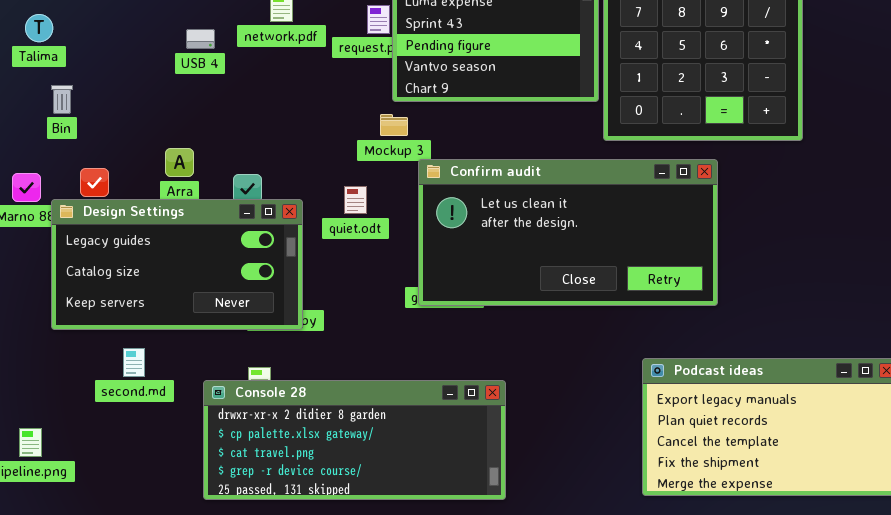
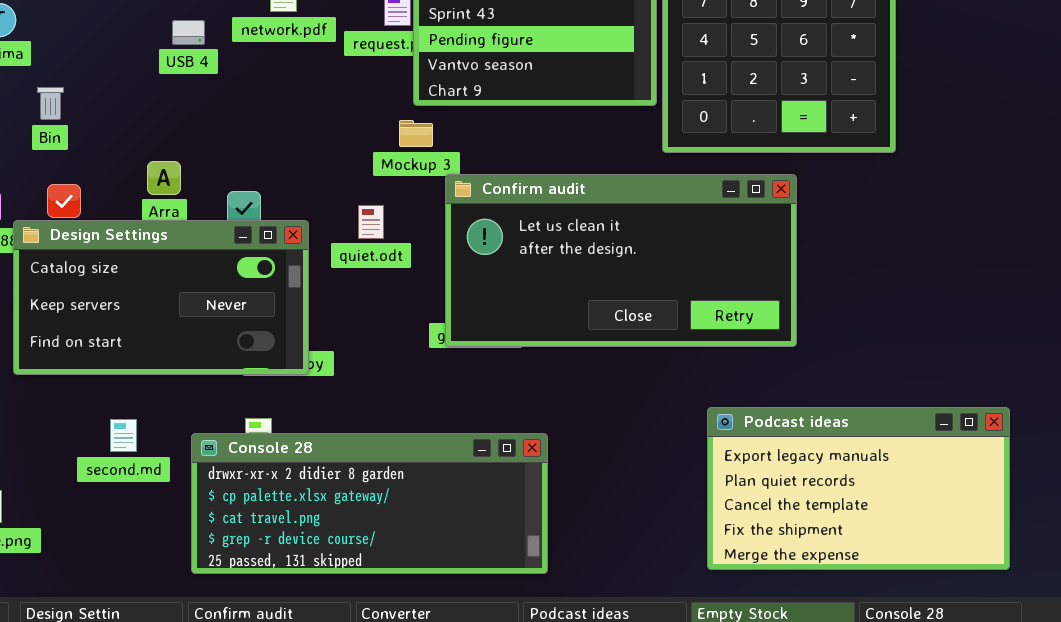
Bin: [51,85,73,114] -> [37,87,64,120], moved
Design Settings: [51,199,303,330] -> [13,220,309,375], scrolled down 1 row
second.md: [123,348,145,377] -> [110,419,137,452], moved

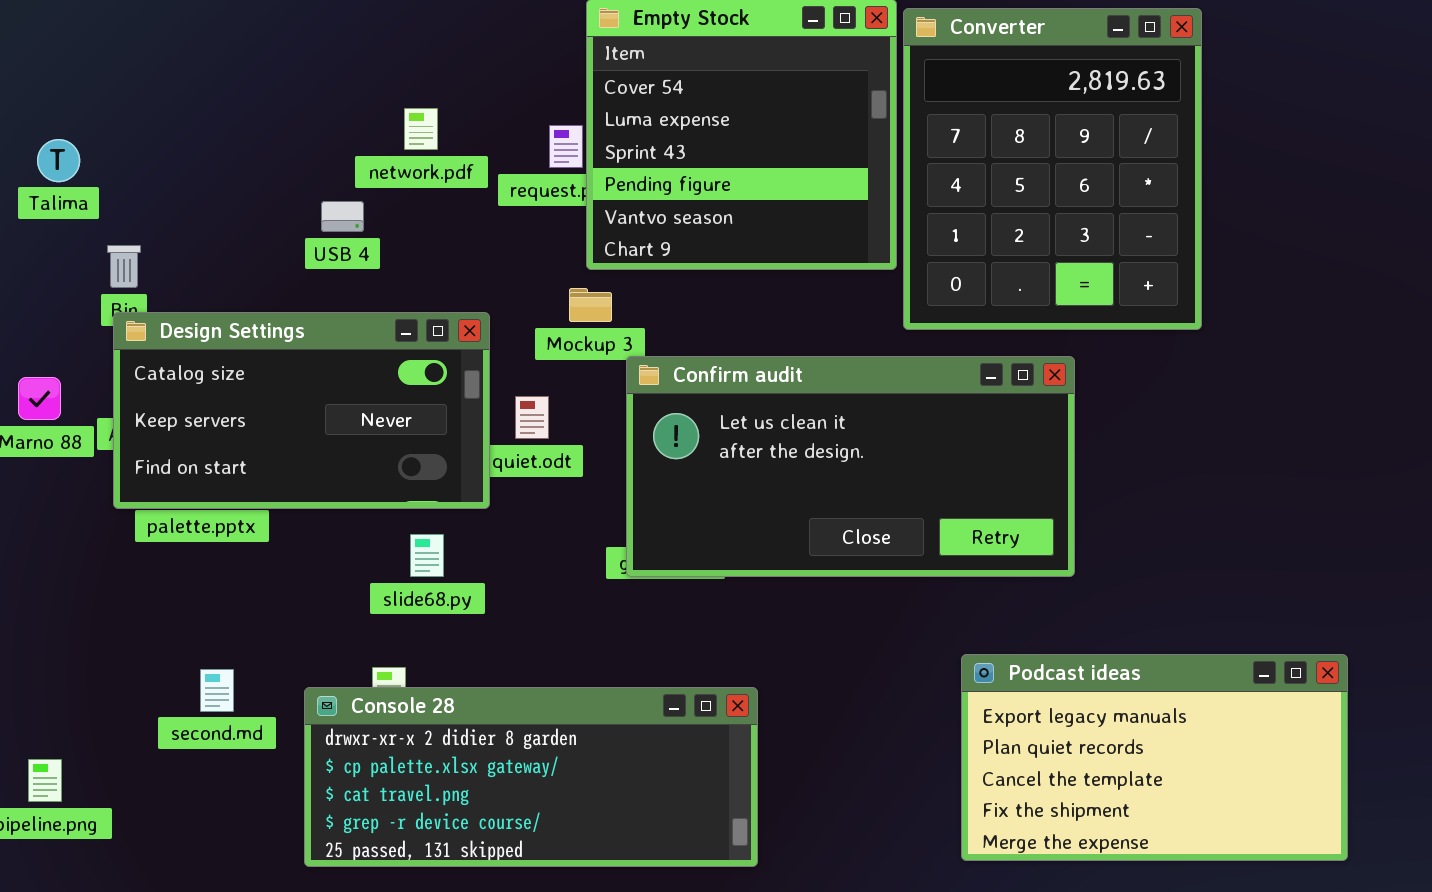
USB 4: [172,20,205,45] -> [321,201,364,232], moved
Design Settings: [13,220,309,375] -> [113,312,490,509], moved

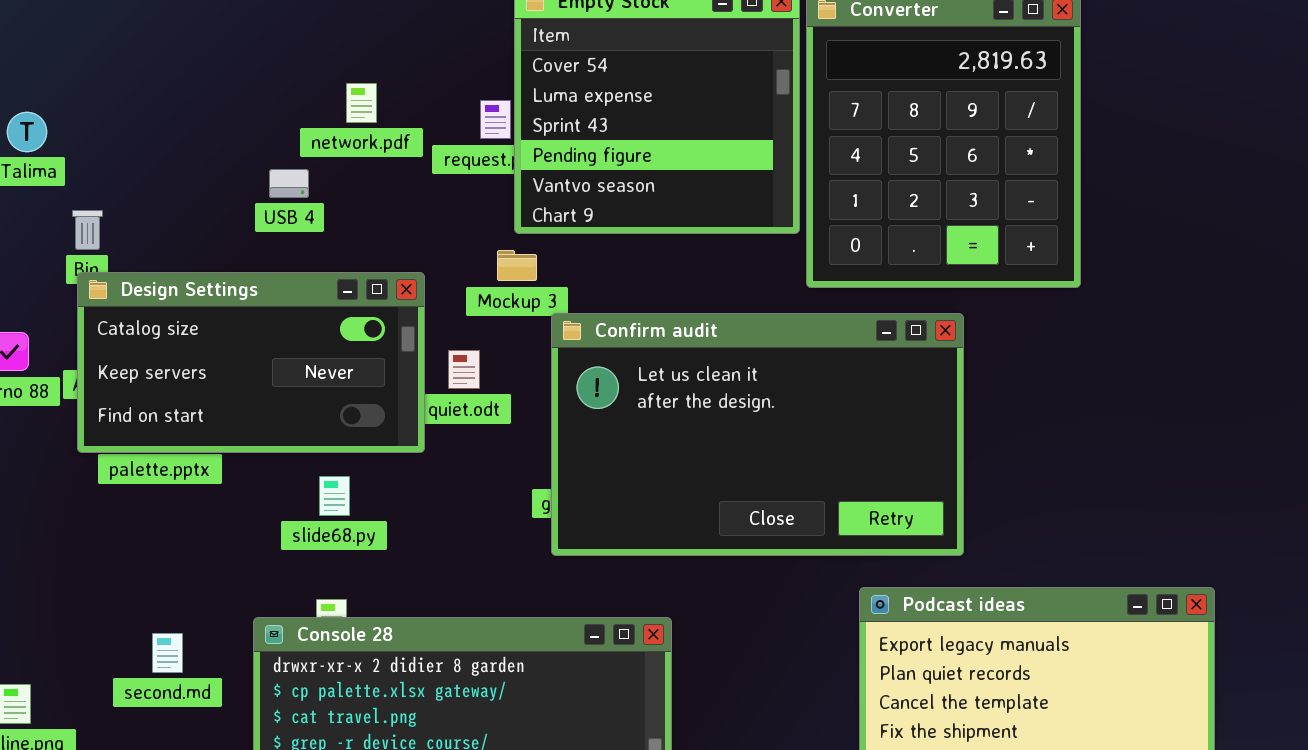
Confirm audit: [626,356,1075,577] -> [551,313,964,556], resized
slide68.py: [410,534,444,577] -> [319,476,350,516], moved
second.md: [200,669,234,712] -> [152,633,183,673], moved

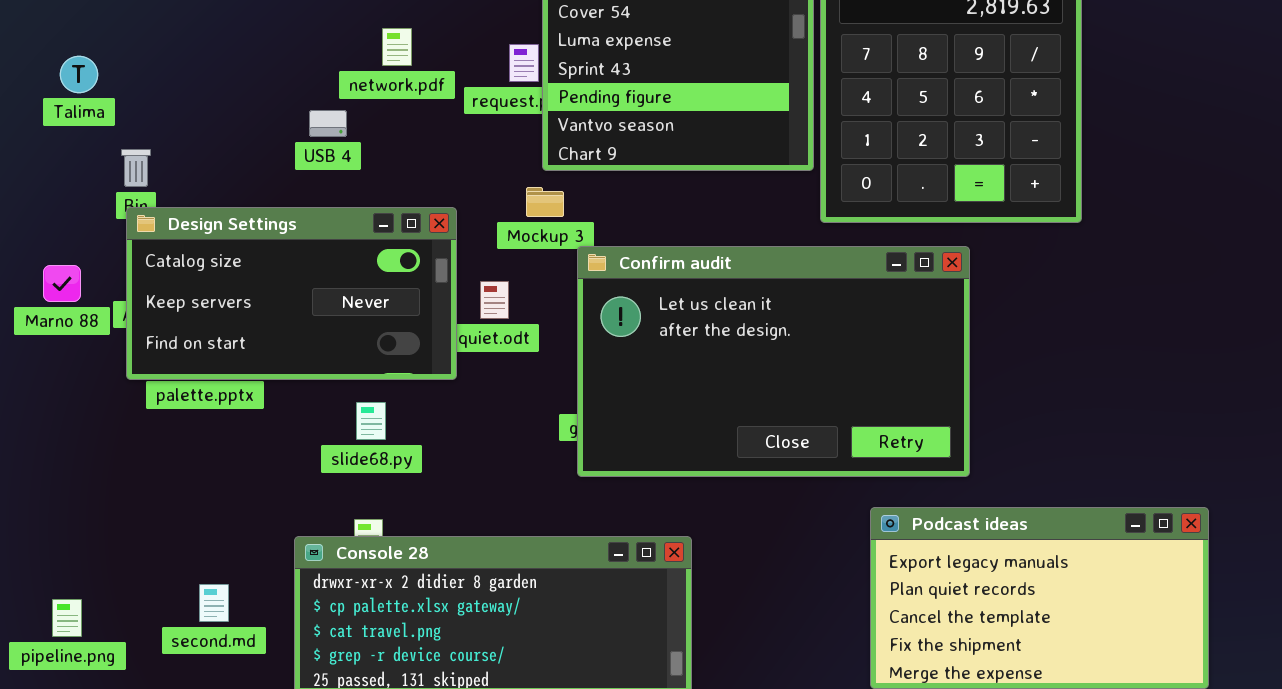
second.md: [152,633,183,673] -> [199,584,229,622], moved

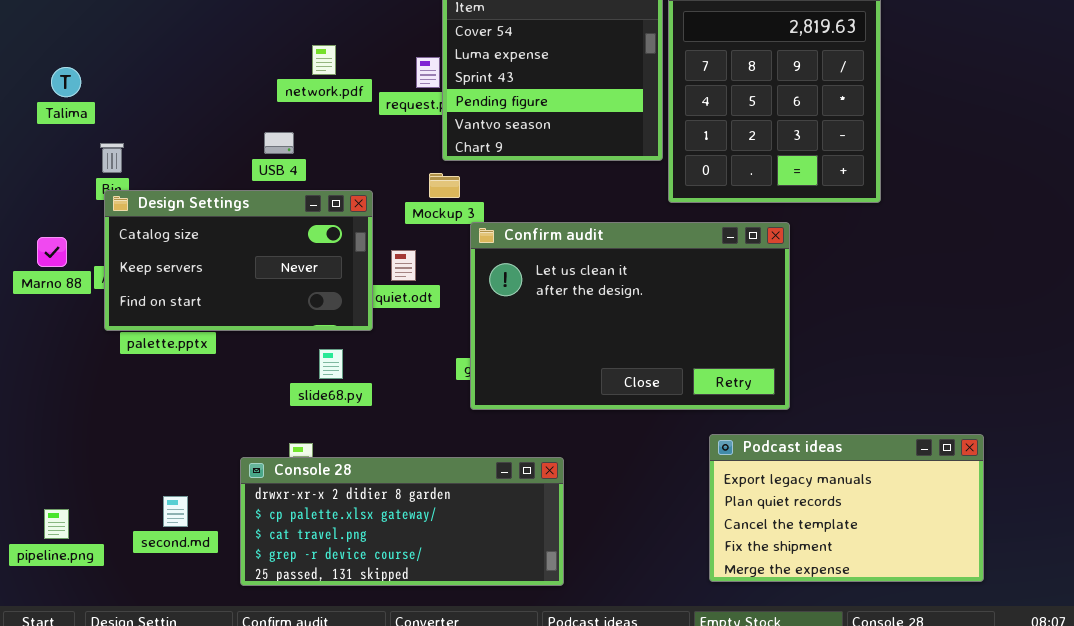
USB 4: [309,110,347,137] -> [264,132,294,154], moved
slide68.py: [356,402,386,440] -> [319,349,343,379], moved

